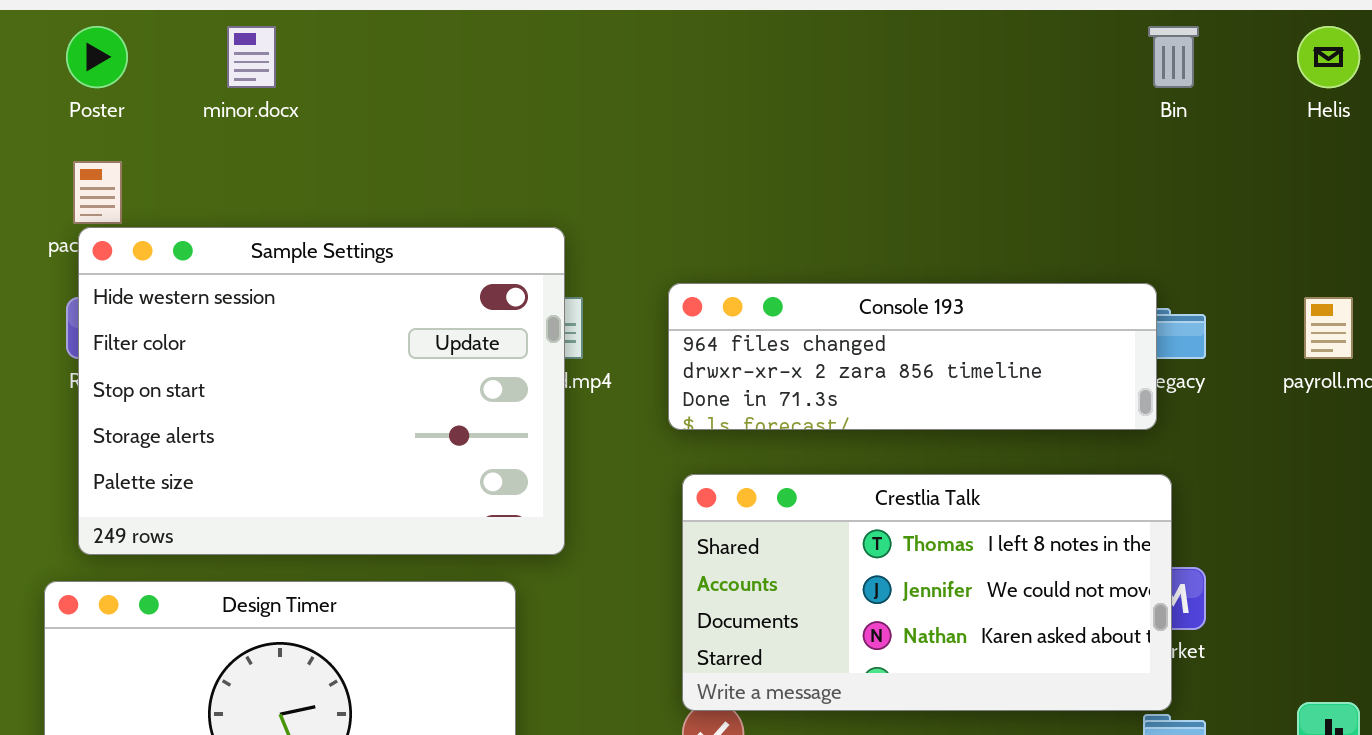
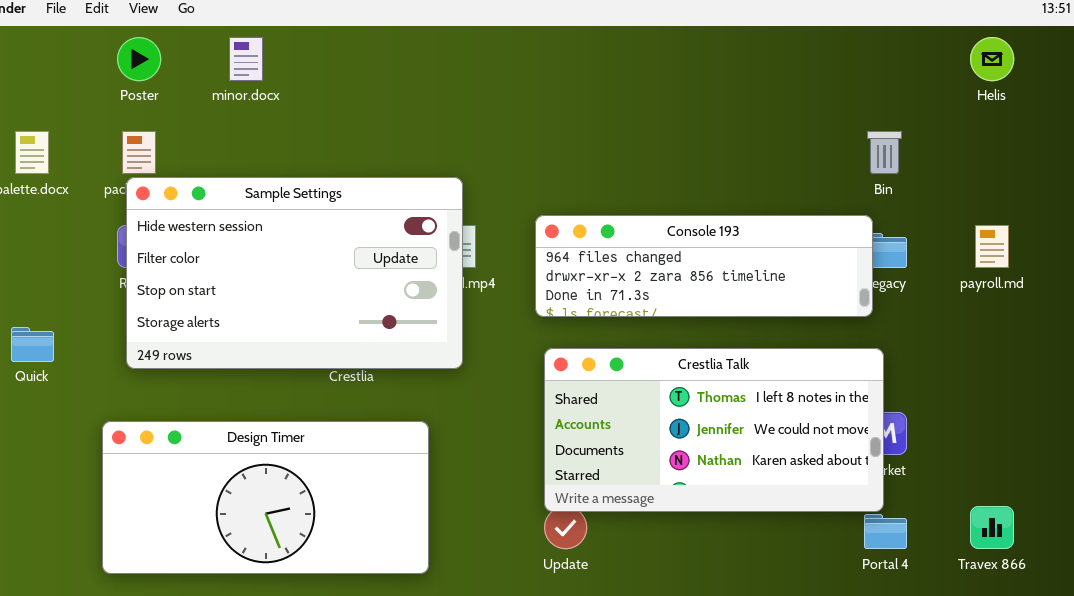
Bin: [1148,26,1199,88] -> [867,131,902,174], moved
Sample Settings: [78,227,565,555] -> [126,177,463,369], resized

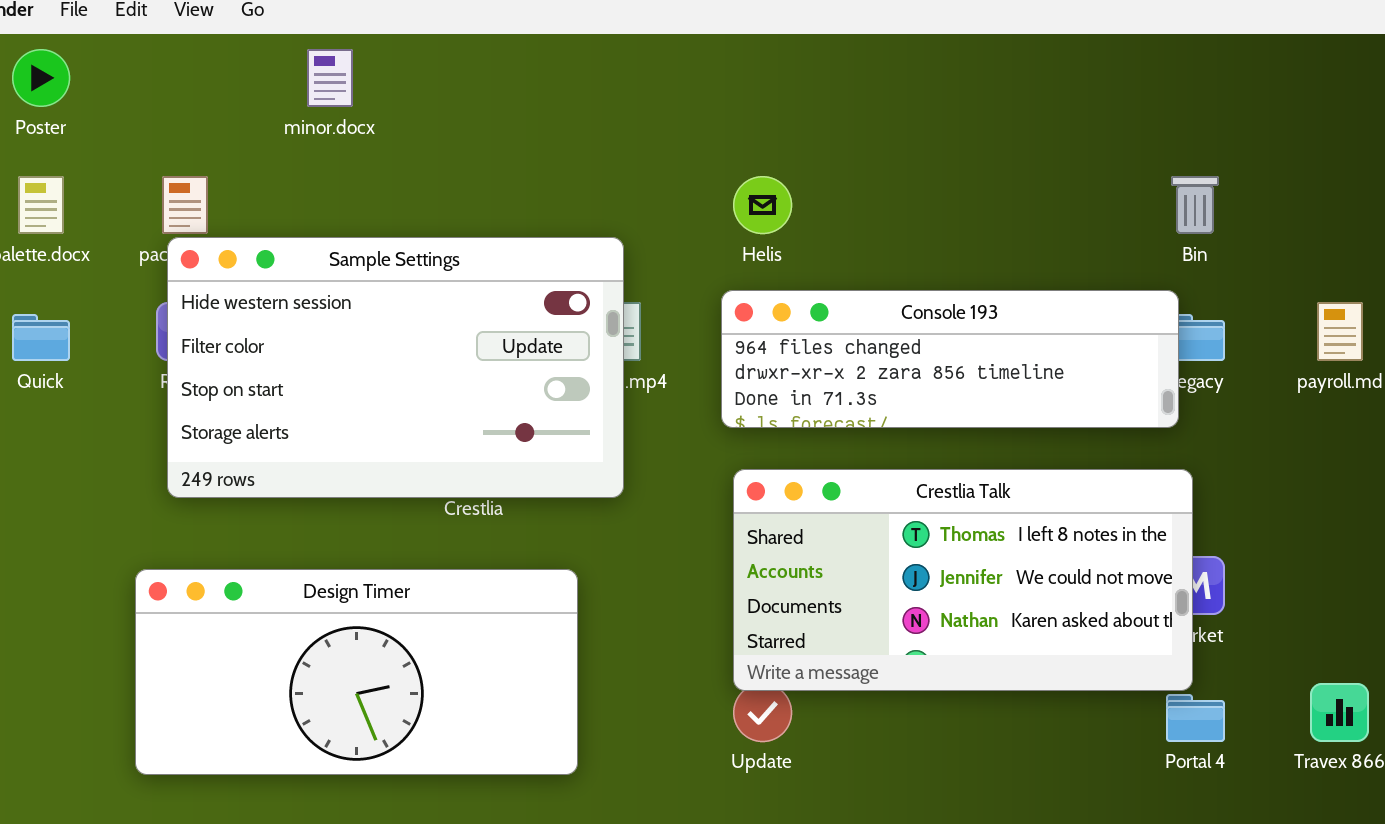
Poster: [117,37,161,81] -> [12,49,70,107], moved
Helis: [970,37,1014,81] -> [733,176,792,234], moved
Quick: [11,327,54,362] -> [12,314,70,361], moved

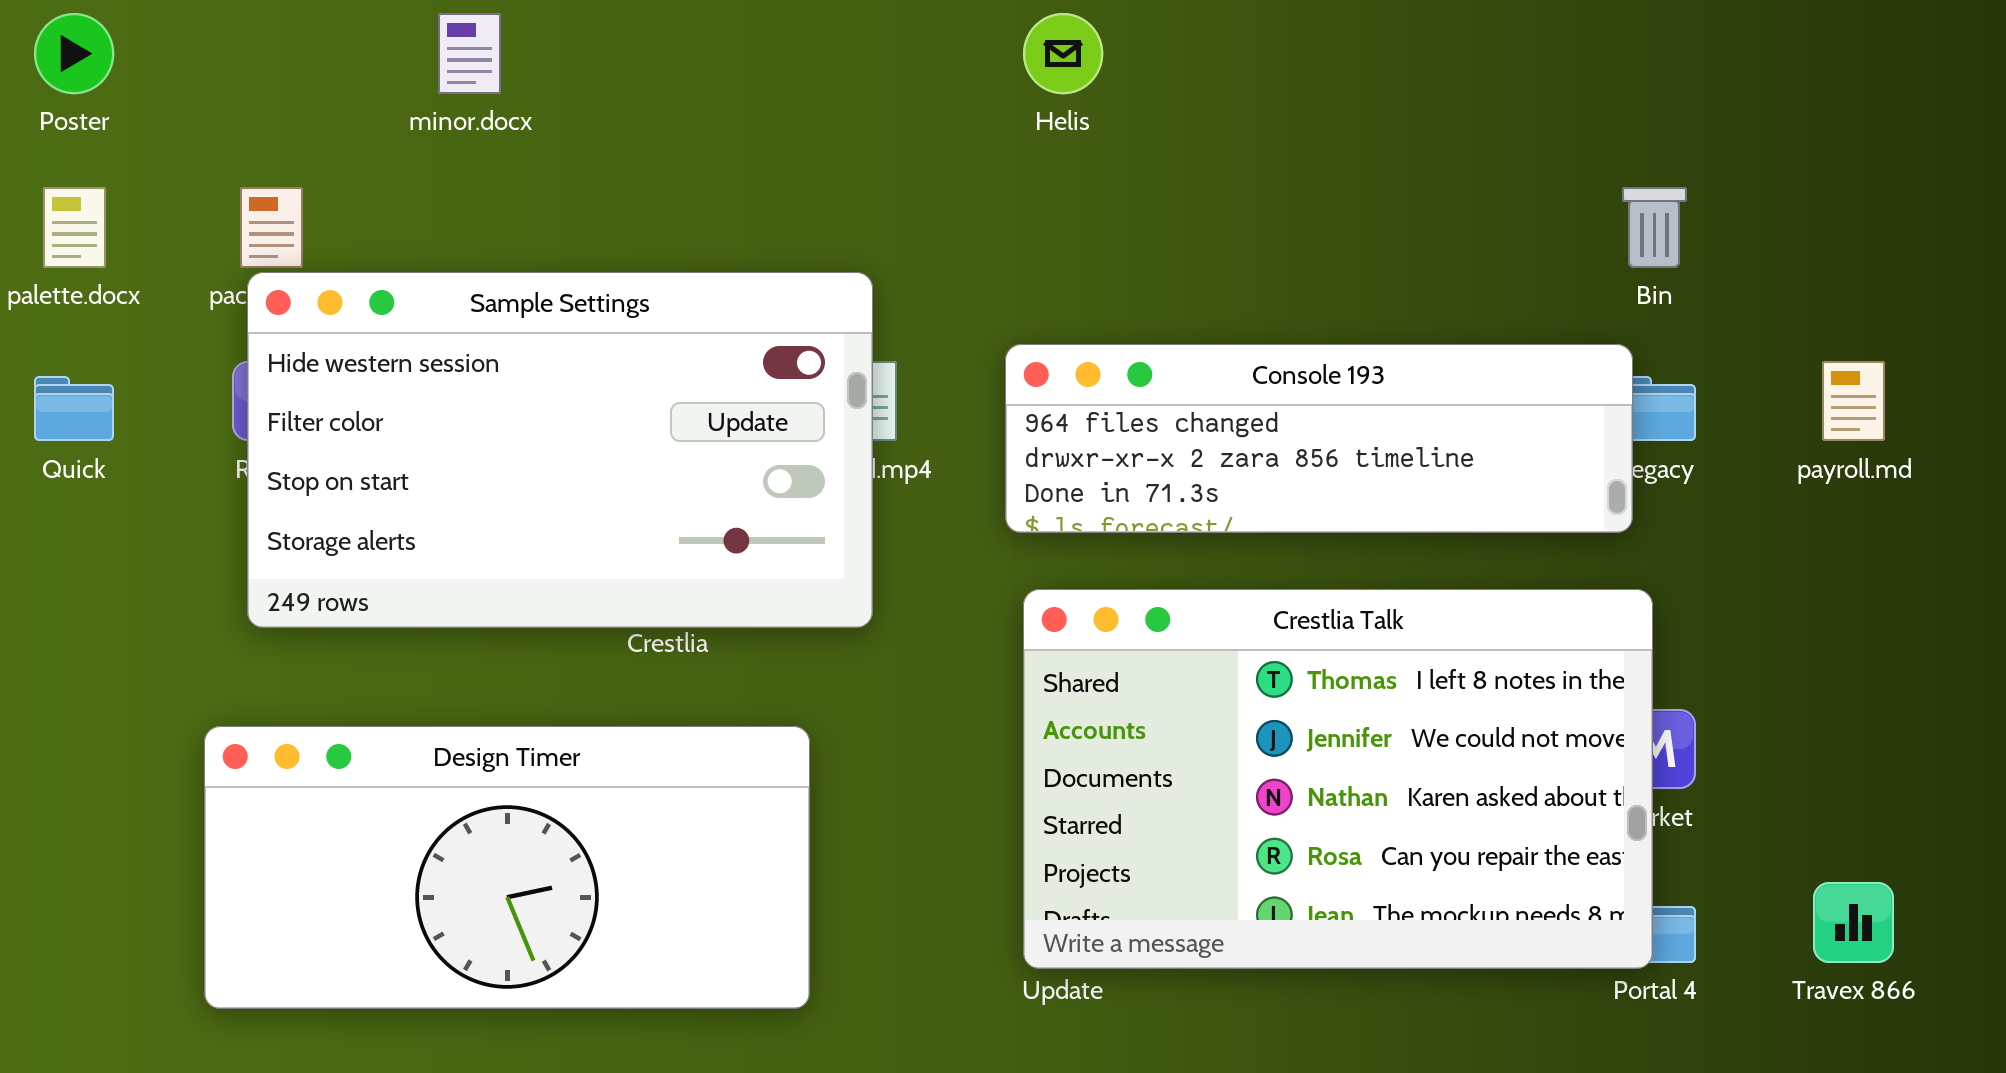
Helis: [733,176,792,234] -> [1023,13,1103,94], moved
Crestlia Talk: [733,469,1193,691] -> [1023,589,1653,969], resized

